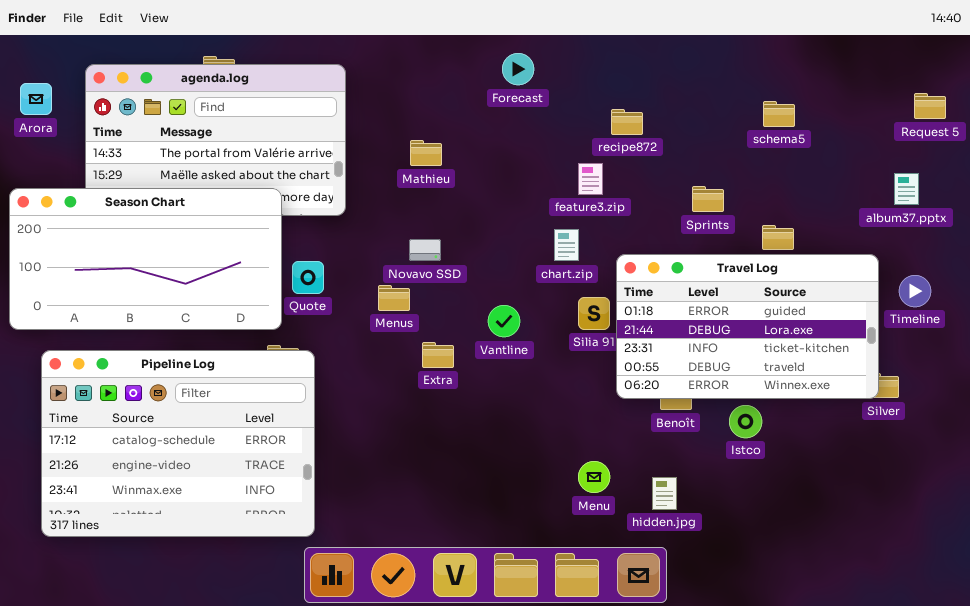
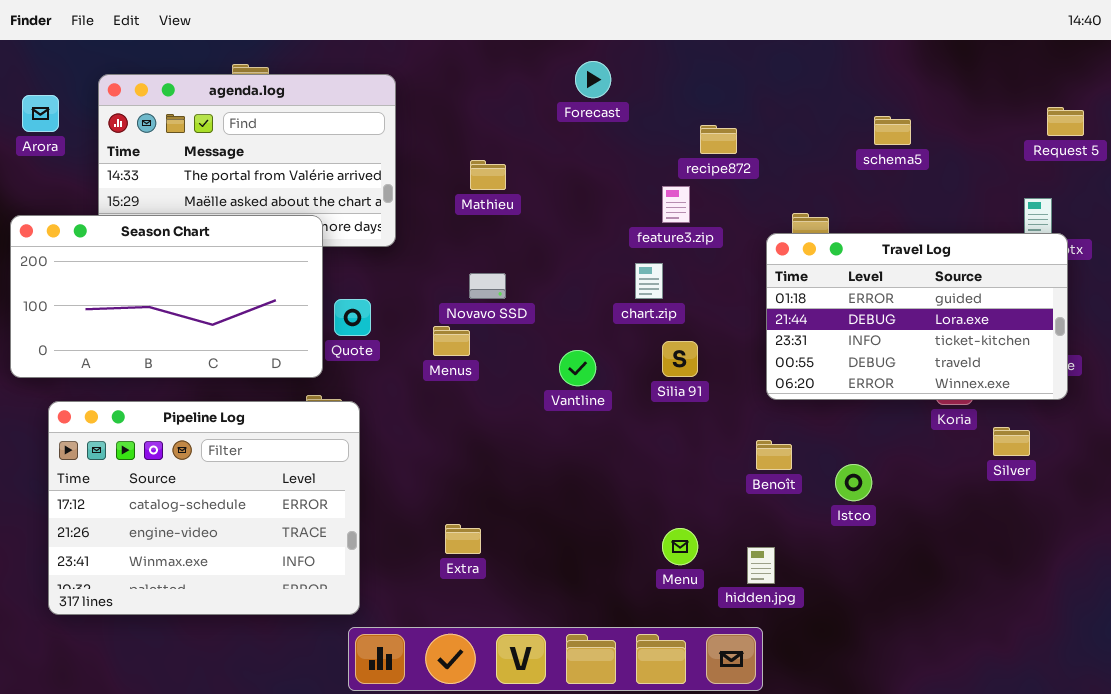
Travel Log: [616,254,879,399] -> [766,233,1068,400], moved
Extra: [422,342,454,368] -> [445,524,481,554], moved

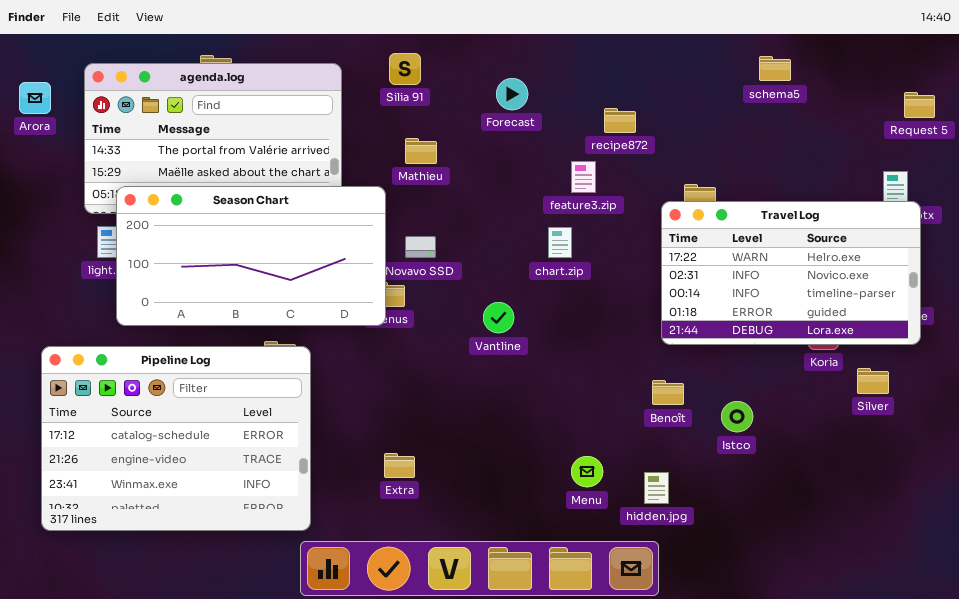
Forecast: [575,61,611,98] -> [496,78,528,110], moved
schema5: [874,116,911,145] -> [759,56,791,81], moved
Season Chart: [10,215,323,378] -> [116,186,386,326], moved
Travel Log: [766,233,1068,400] -> [661,201,921,345], scrolled up 3 rows
Silia 91: [662,341,698,377] -> [389,53,421,85], moved

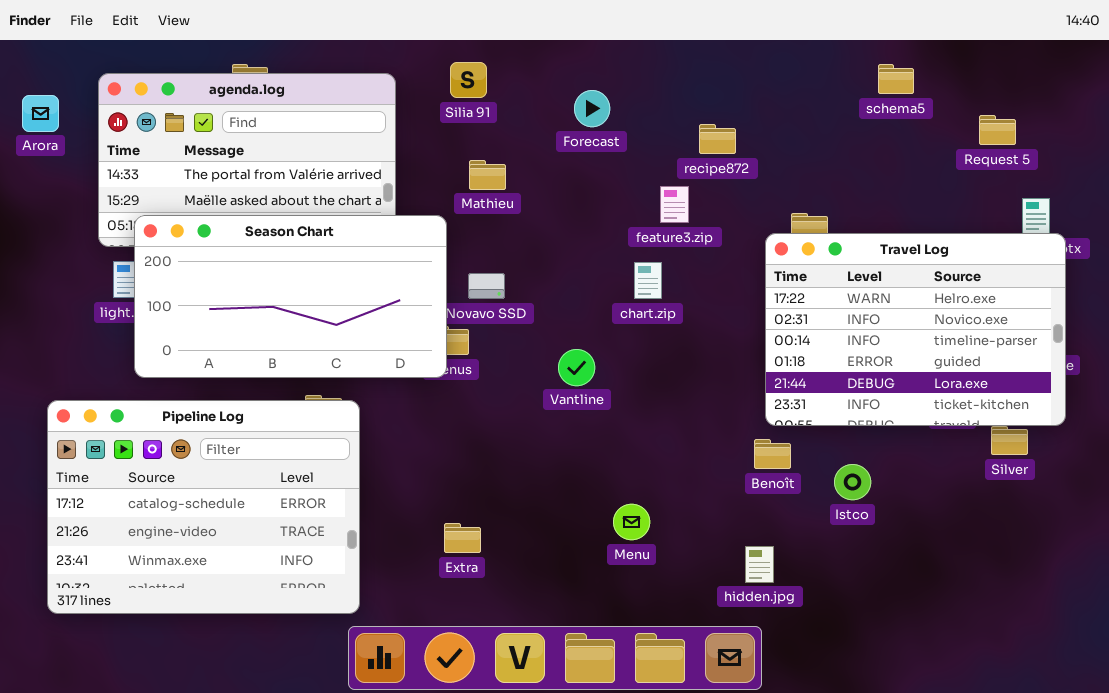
Request 5: [904,92,935,118] -> [979,115,1016,145], moved
Travel Log: [661,201,921,345] -> [765,233,1066,426], resized
Menu: [571,456,603,487] -> [613,504,650,540], moved

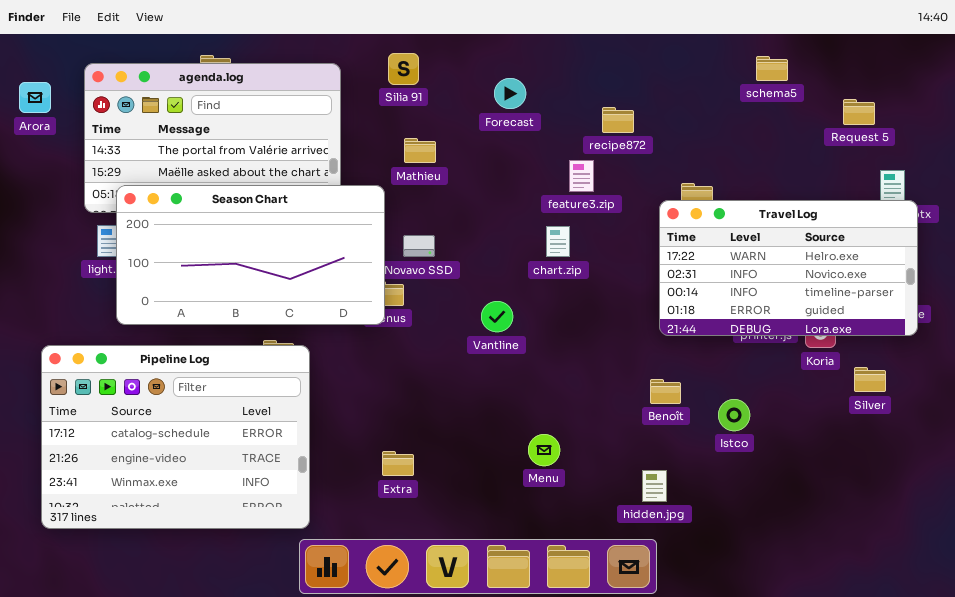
Travel Log: [765,233,1066,426] -> [659,200,918,336], resized

